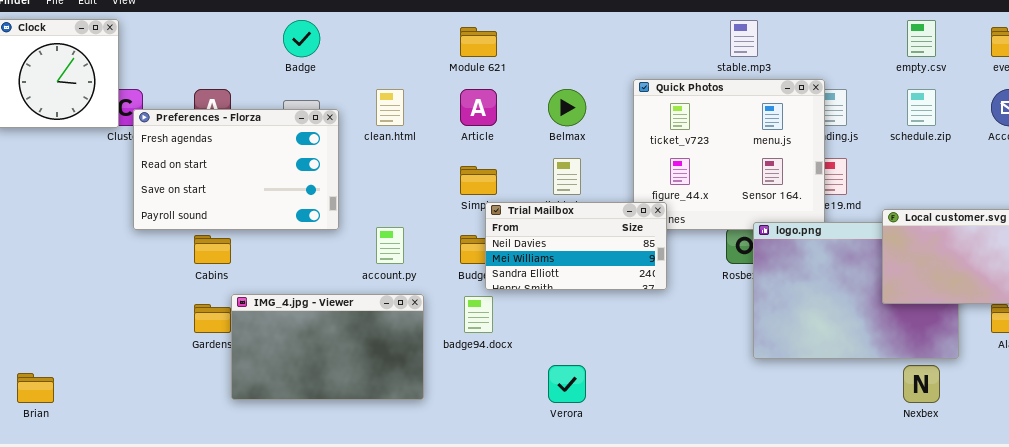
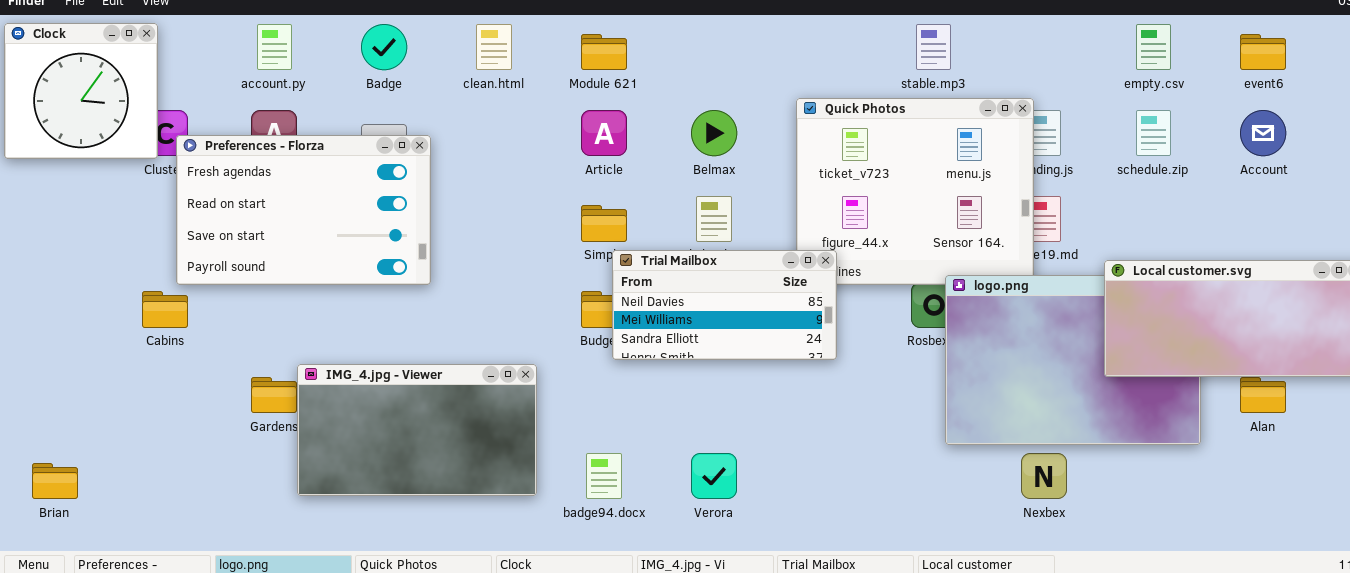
clean.html: [376,89,404,126] -> [476,24,512,70], moved
account.py: [376,227,404,264] -> [257,24,292,70], moved
Cabins: [194,235,231,264] -> [142,291,188,328], moved
badge94.docx: [464,296,493,333] -> [586,453,622,499], moved
Nexbex: [903,365,940,403] -> [1021,453,1067,499], moved

